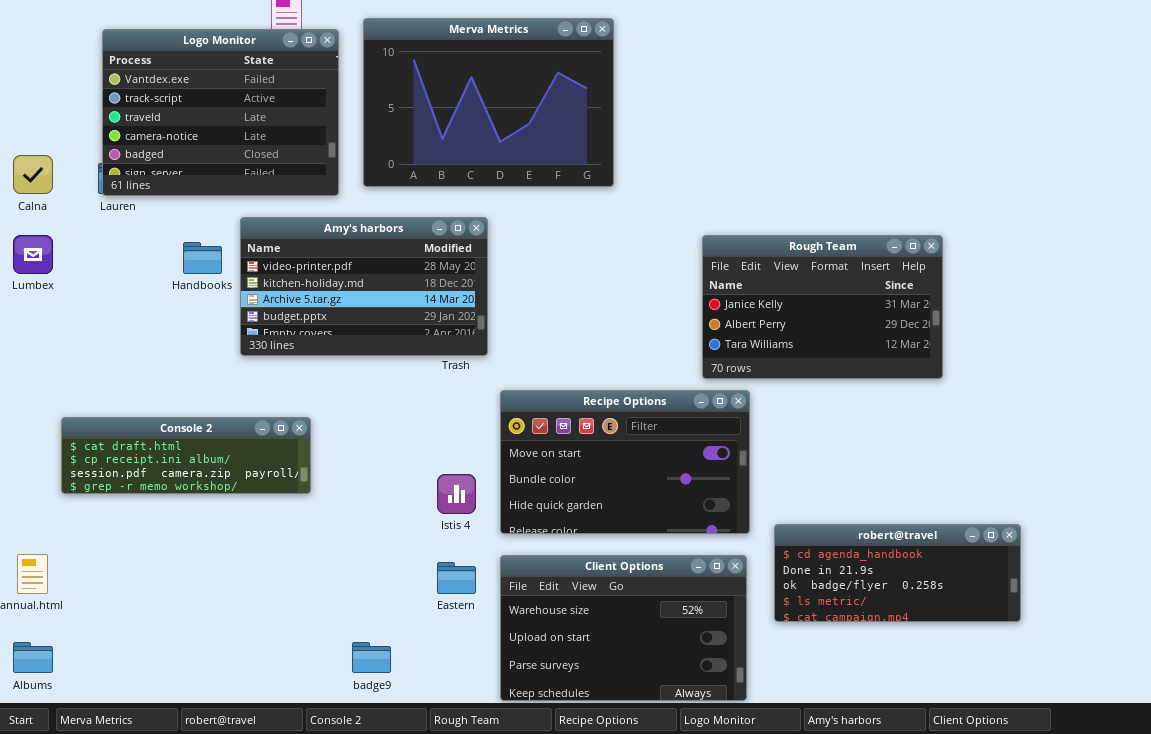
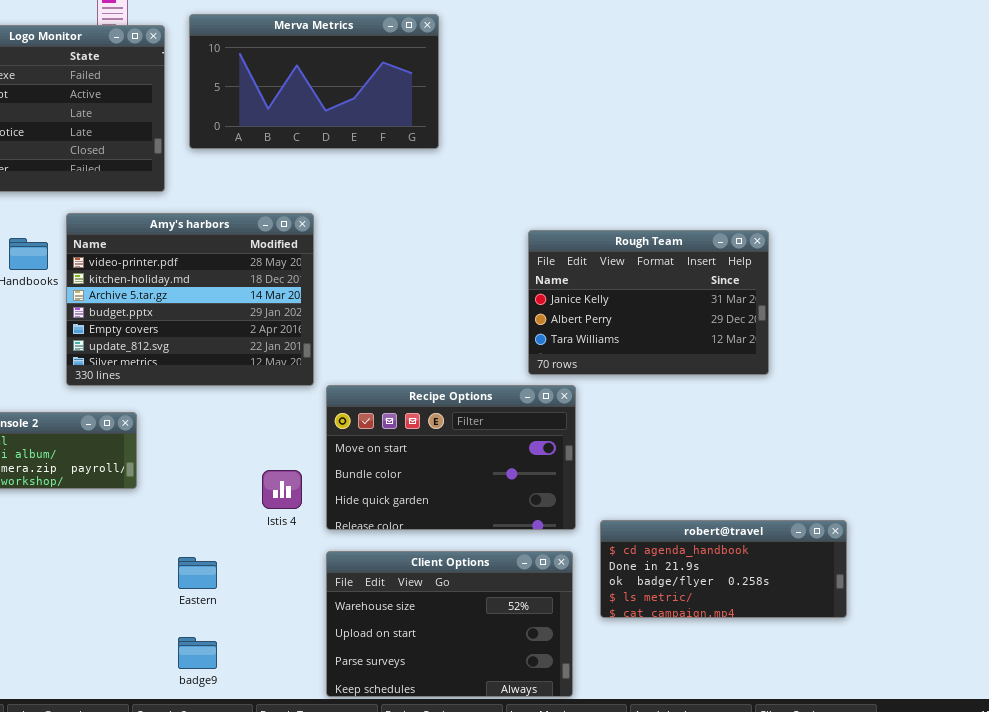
Merva Metrics: [363,18,614,187] -> [189,14,439,149], resized
Amy's harbors: [240,217,488,356] -> [66,213,314,386], resized
Eastern: [437,562,476,594] -> [178,557,217,589], moved

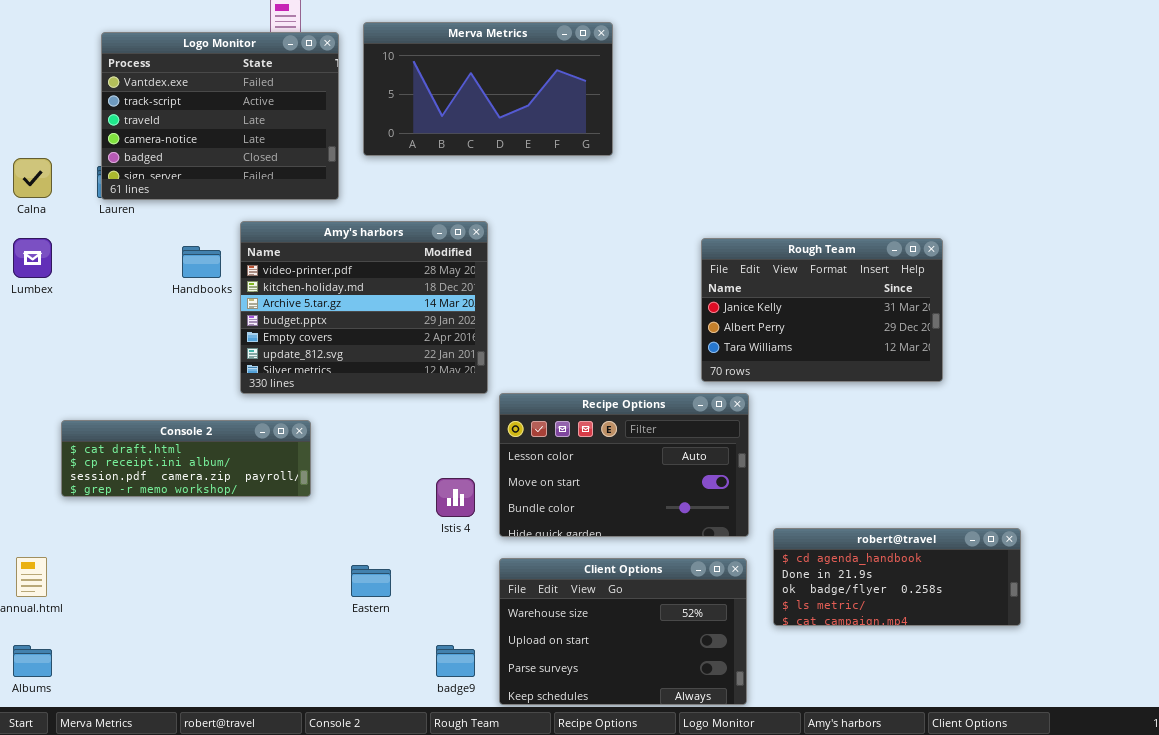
Recipe Options: [326,385,576,530] -> [499,393,749,537], scrolled up 1 row
badge9: [178,637,217,669] -> [436,645,475,677], moved

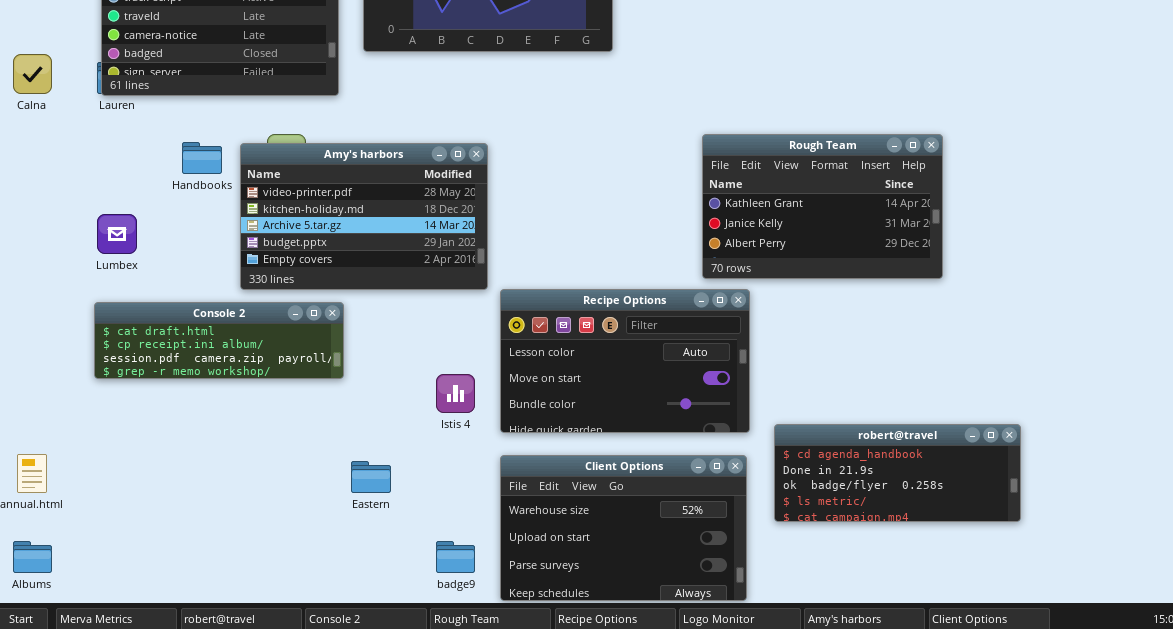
Amy's harbors: [240,221,488,394] -> [240,143,488,290], resized
Lumbex: [13,238,52,278] -> [97,214,137,254], moved
Rough Team: [701,238,943,382] -> [702,134,943,279], scrolled up 1 row
Console 2: [61,420,311,497] -> [94,302,344,379], moved

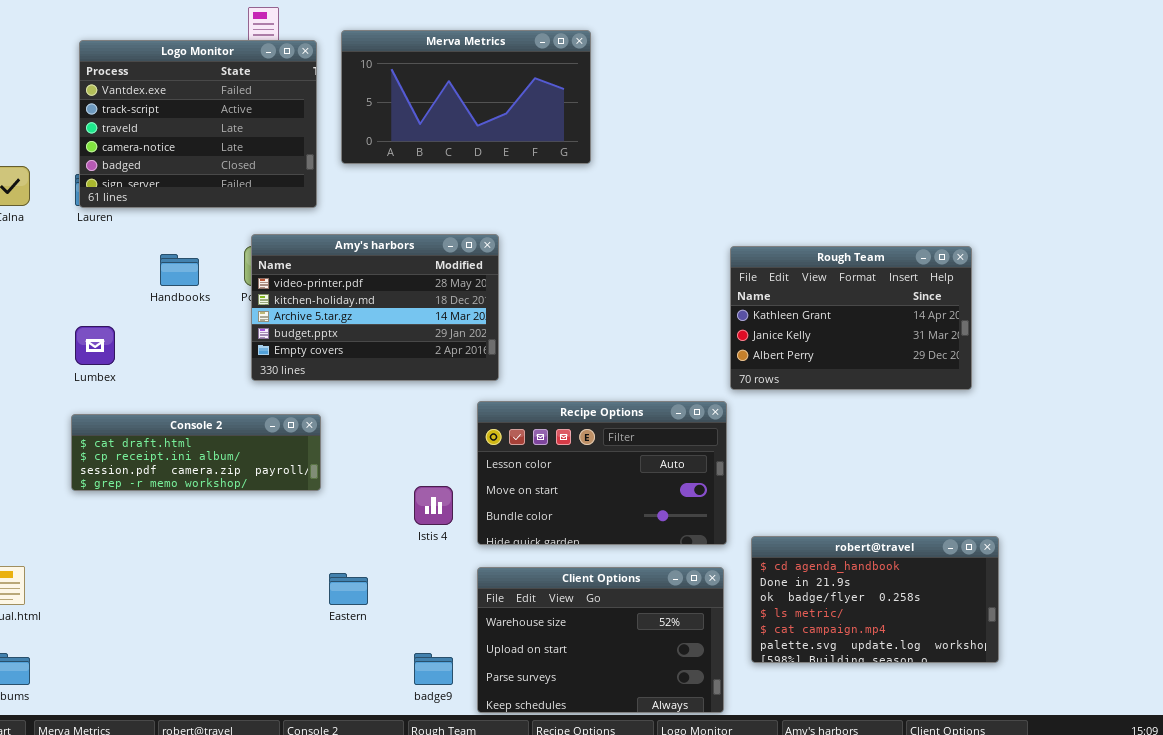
Rough Team: [702,134,943,279] -> [730,246,972,390], moved
Amy's harbors: [240,143,488,290] -> [251,234,499,381], moved
robert@travel: [774,424,1021,522] -> [751,536,999,663], resized

